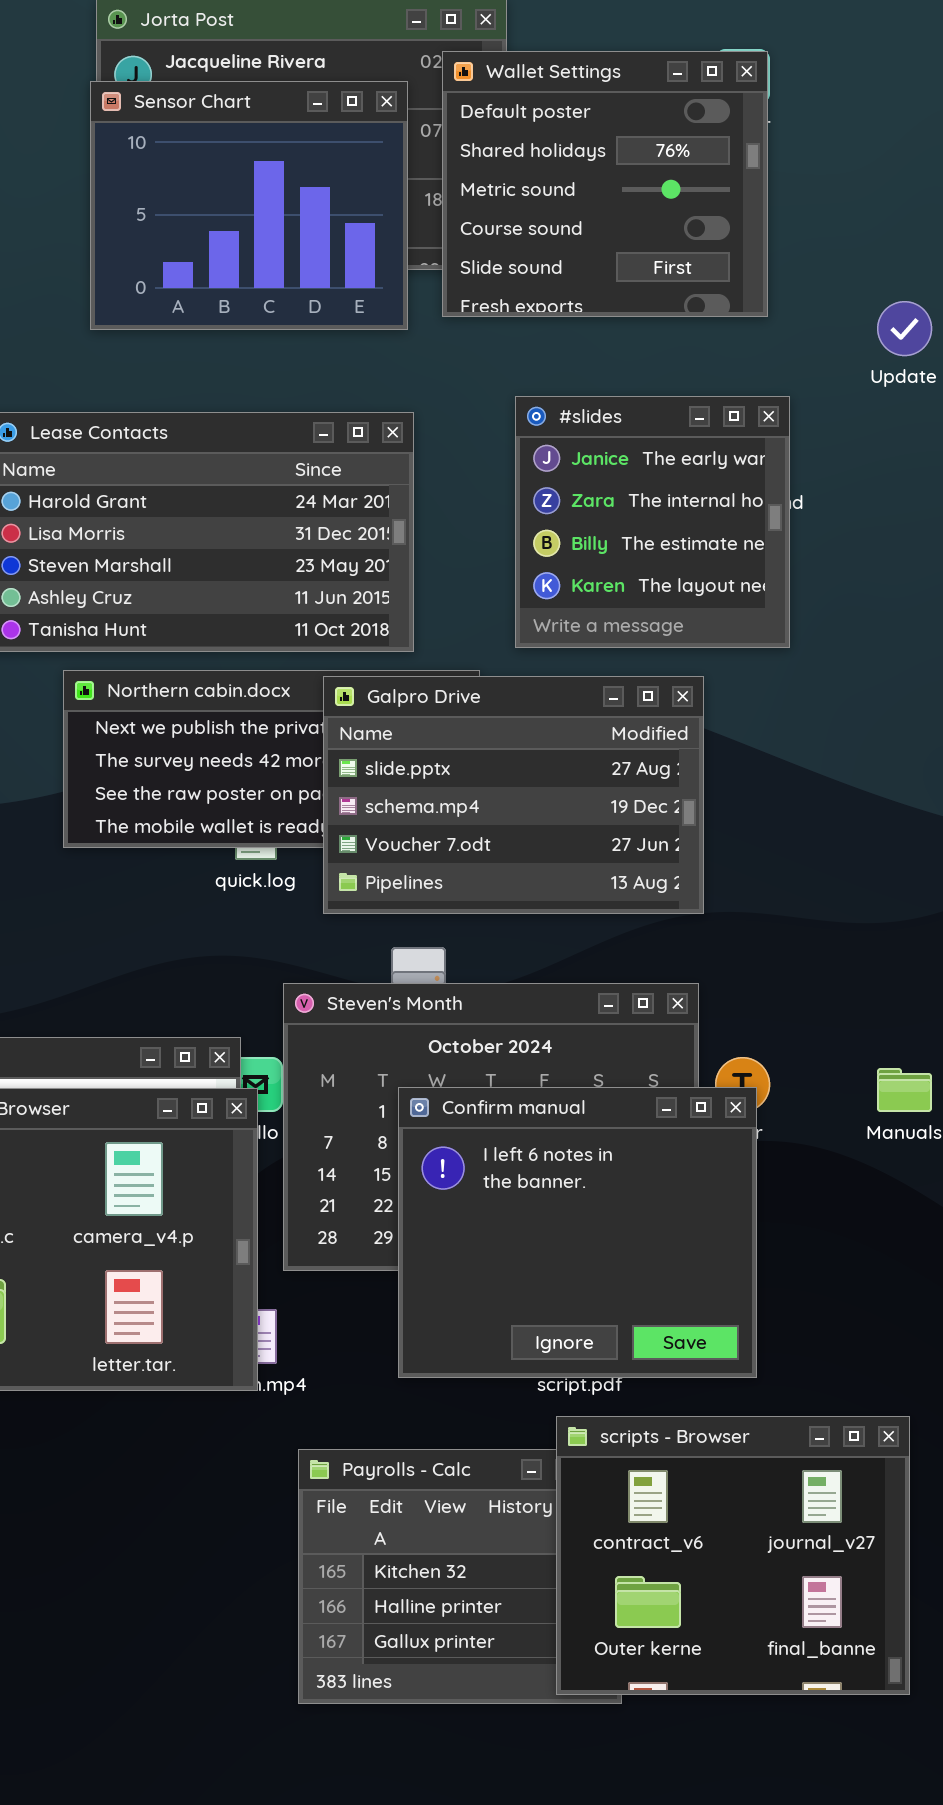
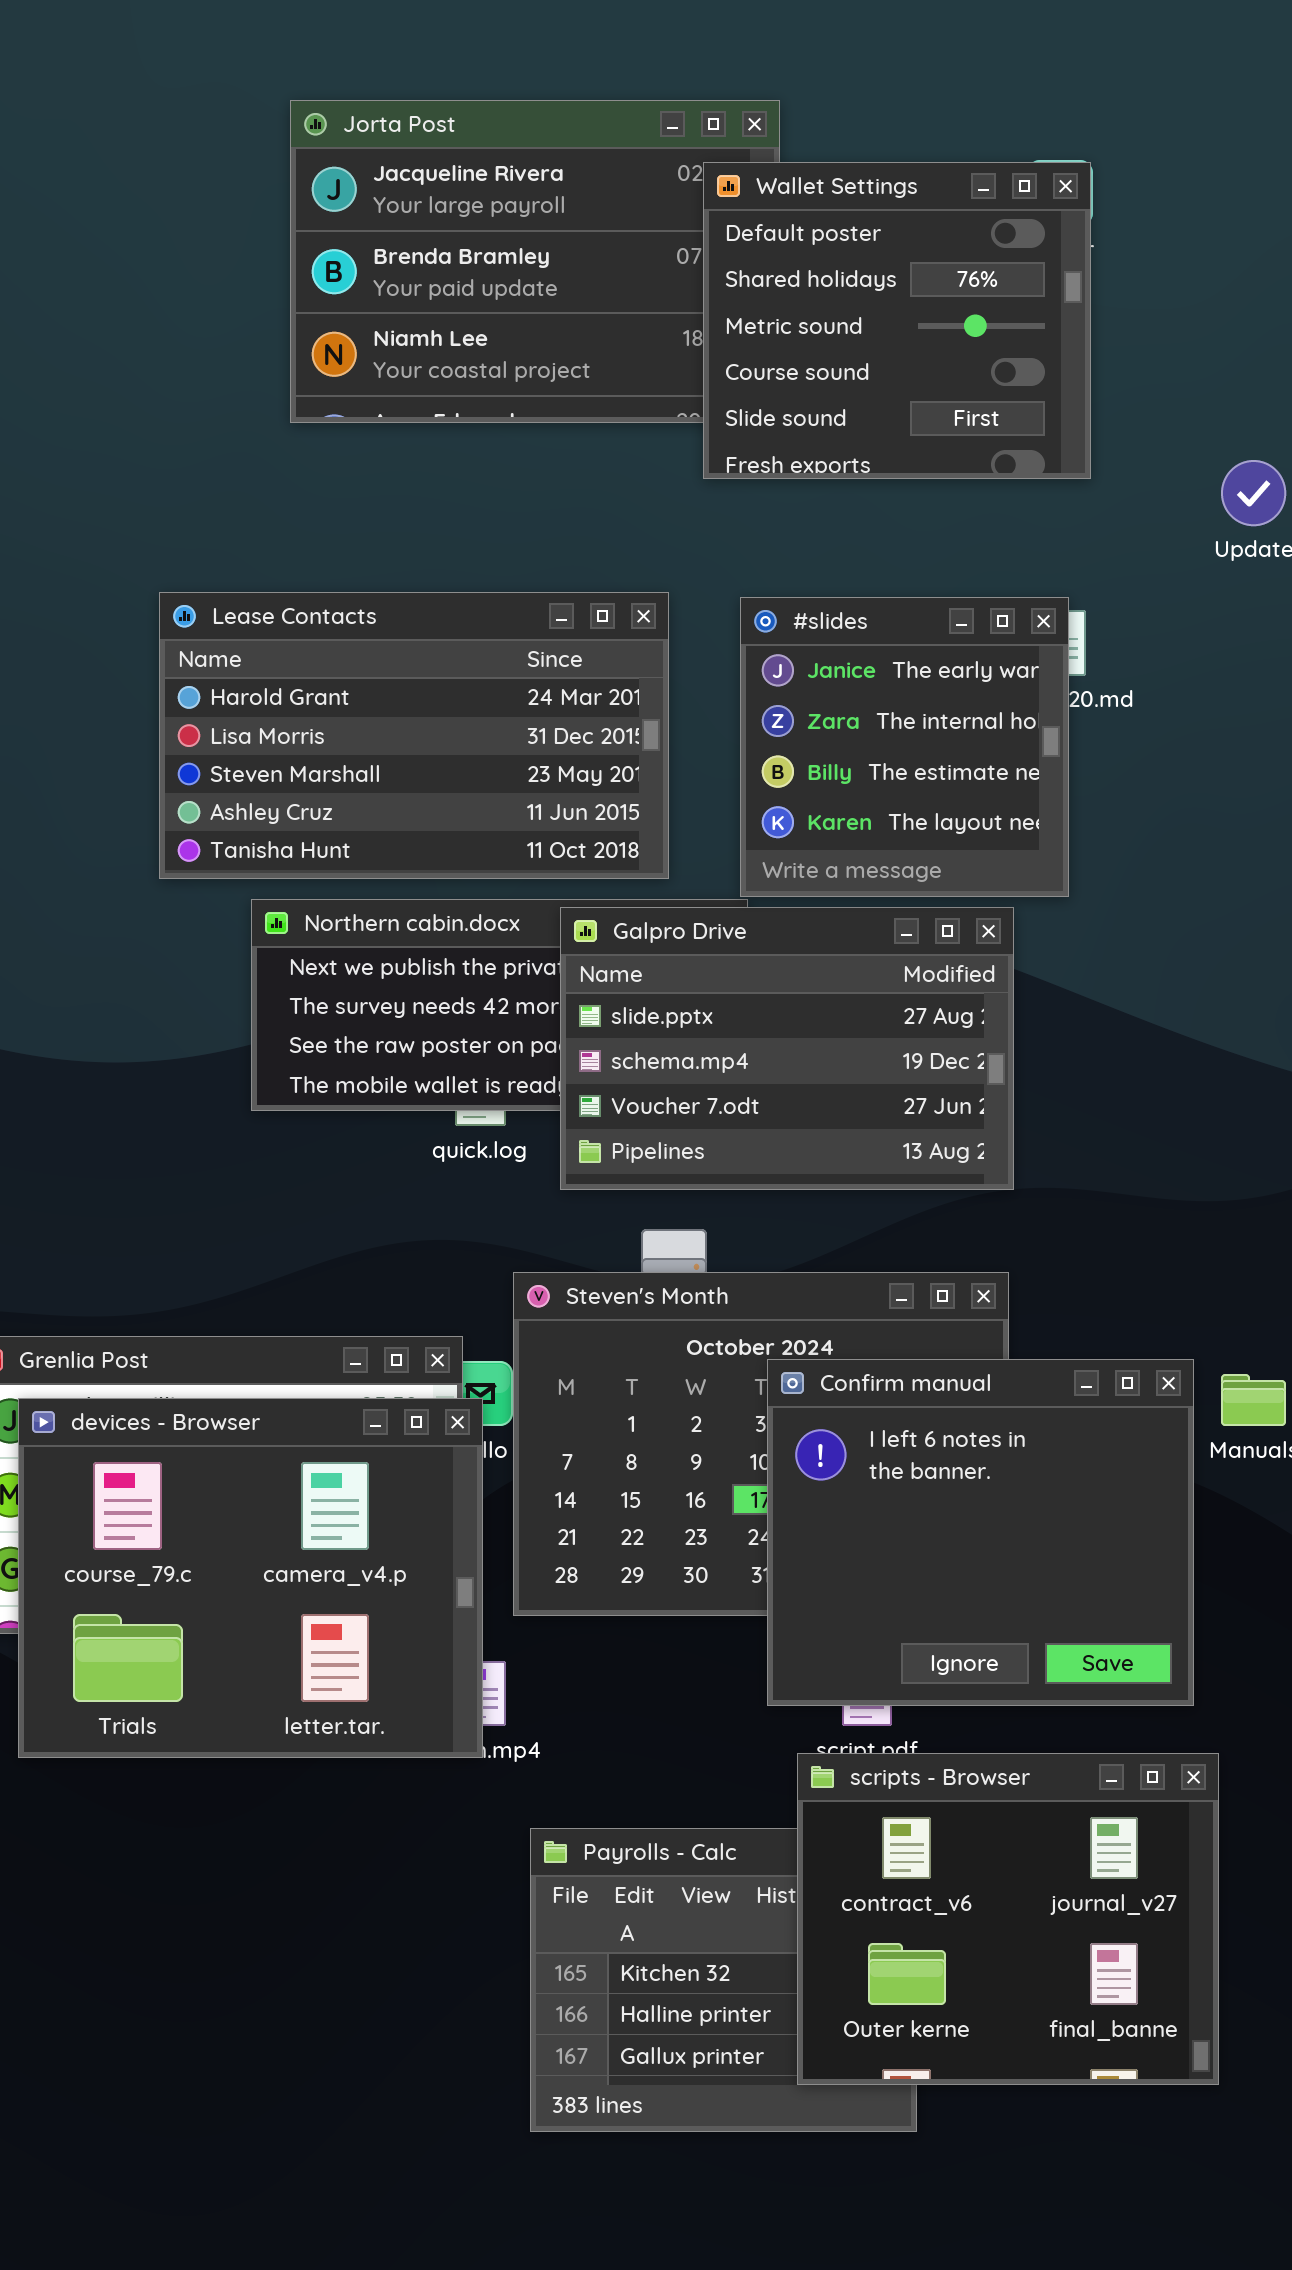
Sensor Chart: [90,81,408,330] -> none, closed
#slides: [515,396,790,648] -> [740,597,1069,897], moved
Confirm manual: [398,1087,757,1378] -> [767,1359,1194,1706], moved
scripts - Browser: [556,1416,910,1695] -> [797,1753,1219,2085], moved

